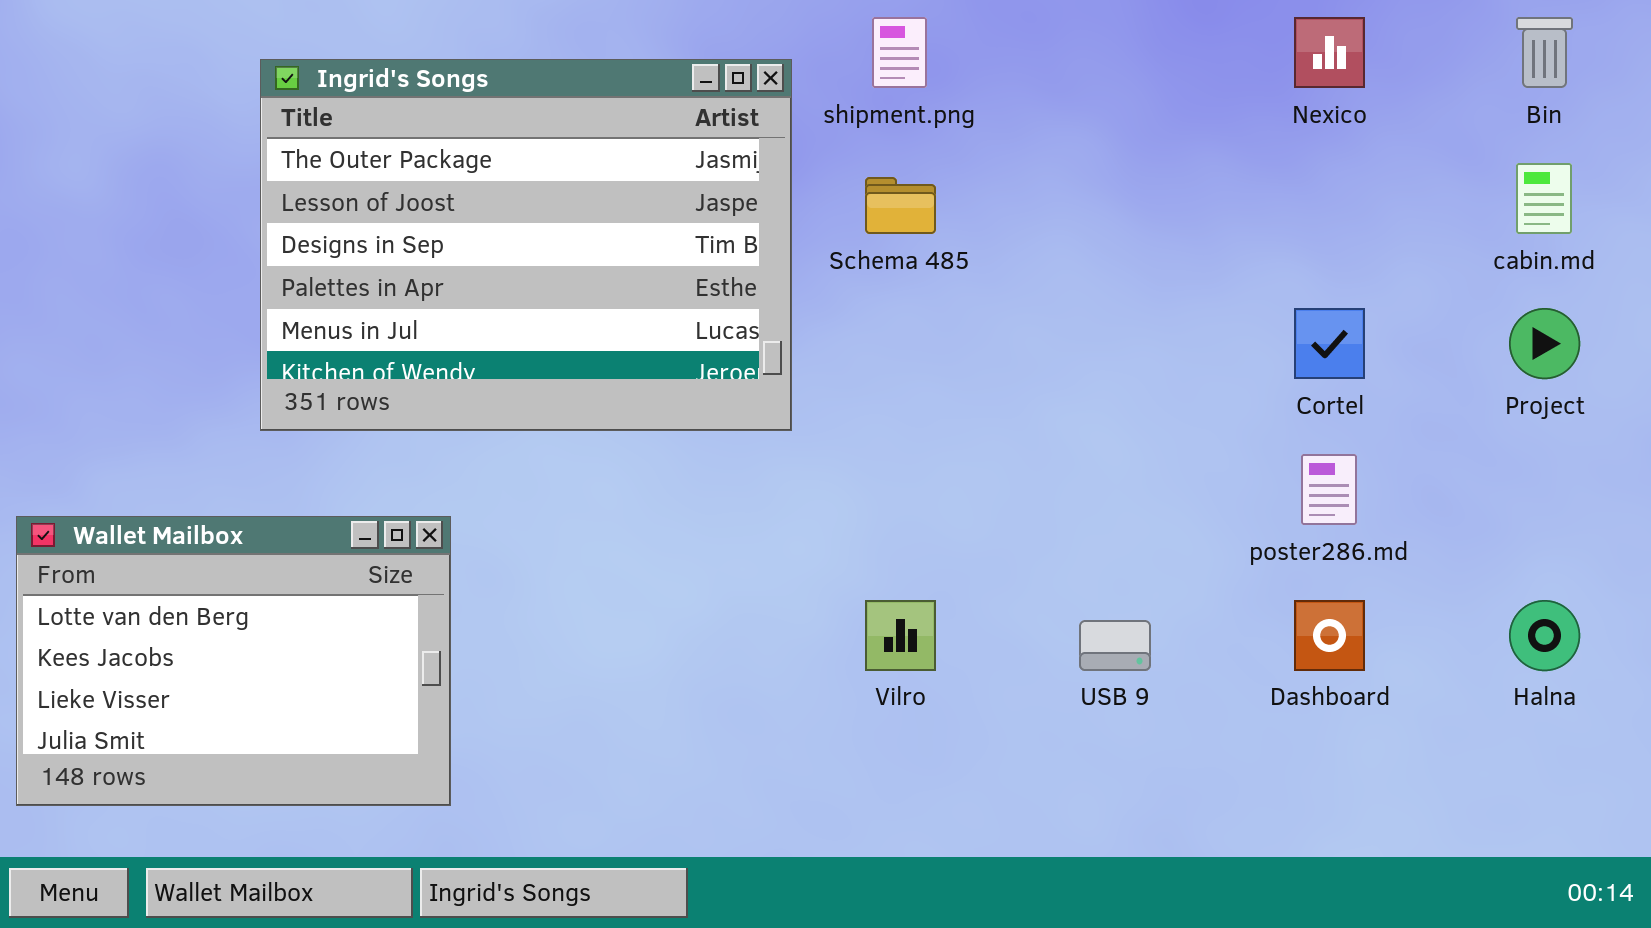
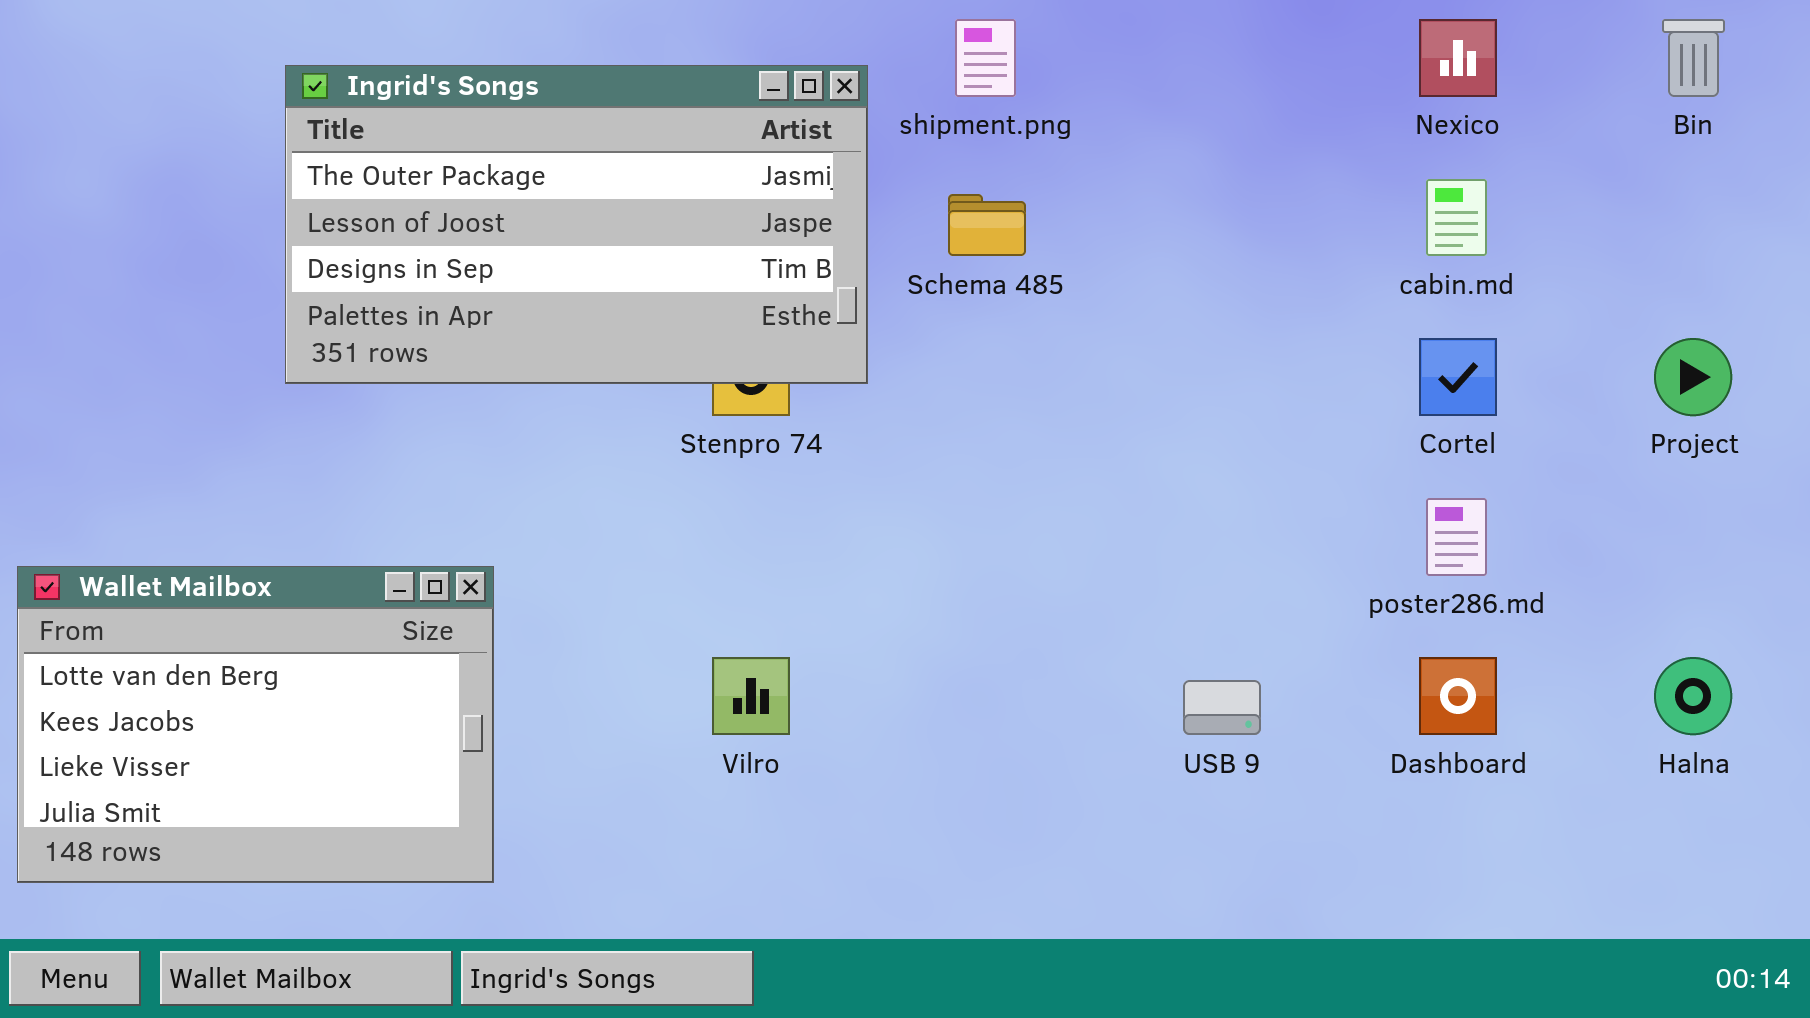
Ingrid's Songs: [260,59,792,431] -> [285,65,868,384], resized
cabin.md: [1516,163,1572,234] -> [1426,179,1487,256], moved
Vilro: [865,600,936,671] -> [712,657,790,735], moved

